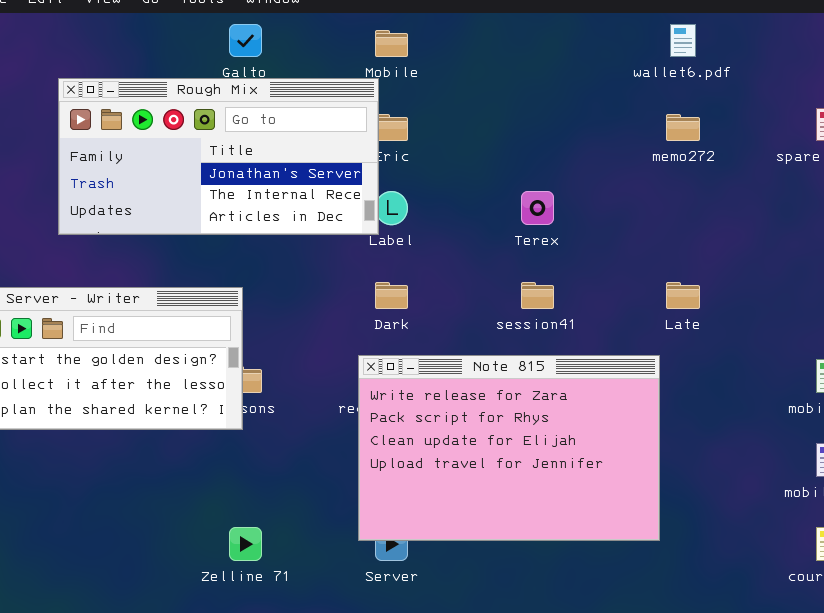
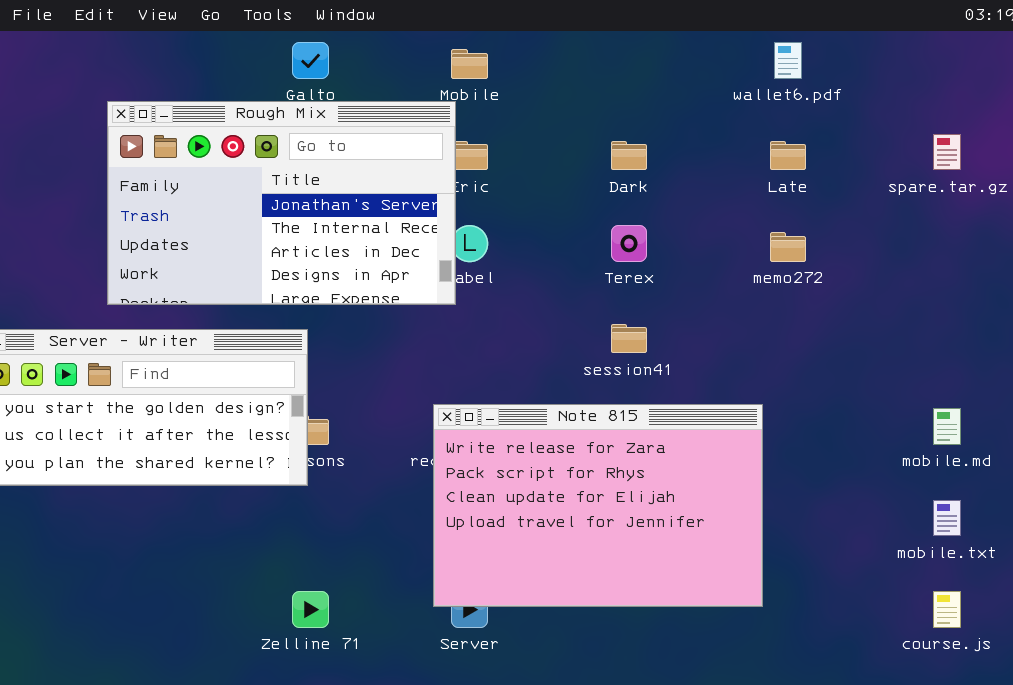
Rough Mix: [58,78,379,235] -> [107,101,456,305], resized
memo272: [666,114,700,141] -> [770,232,806,262], moved
Dark: [375,282,408,309] -> [611,141,647,170], moved
Late: [666,282,700,309] -> [770,141,806,170], moved

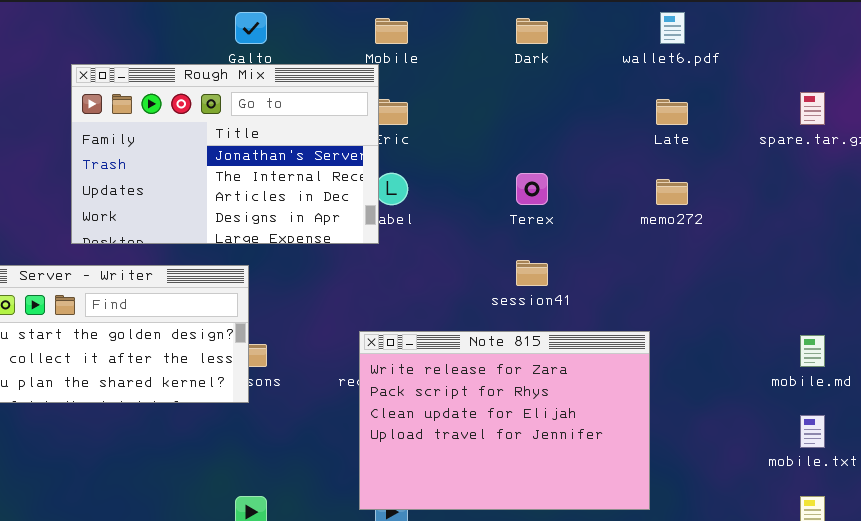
Dark: [611,141,647,170] -> [516,18,548,44], moved

